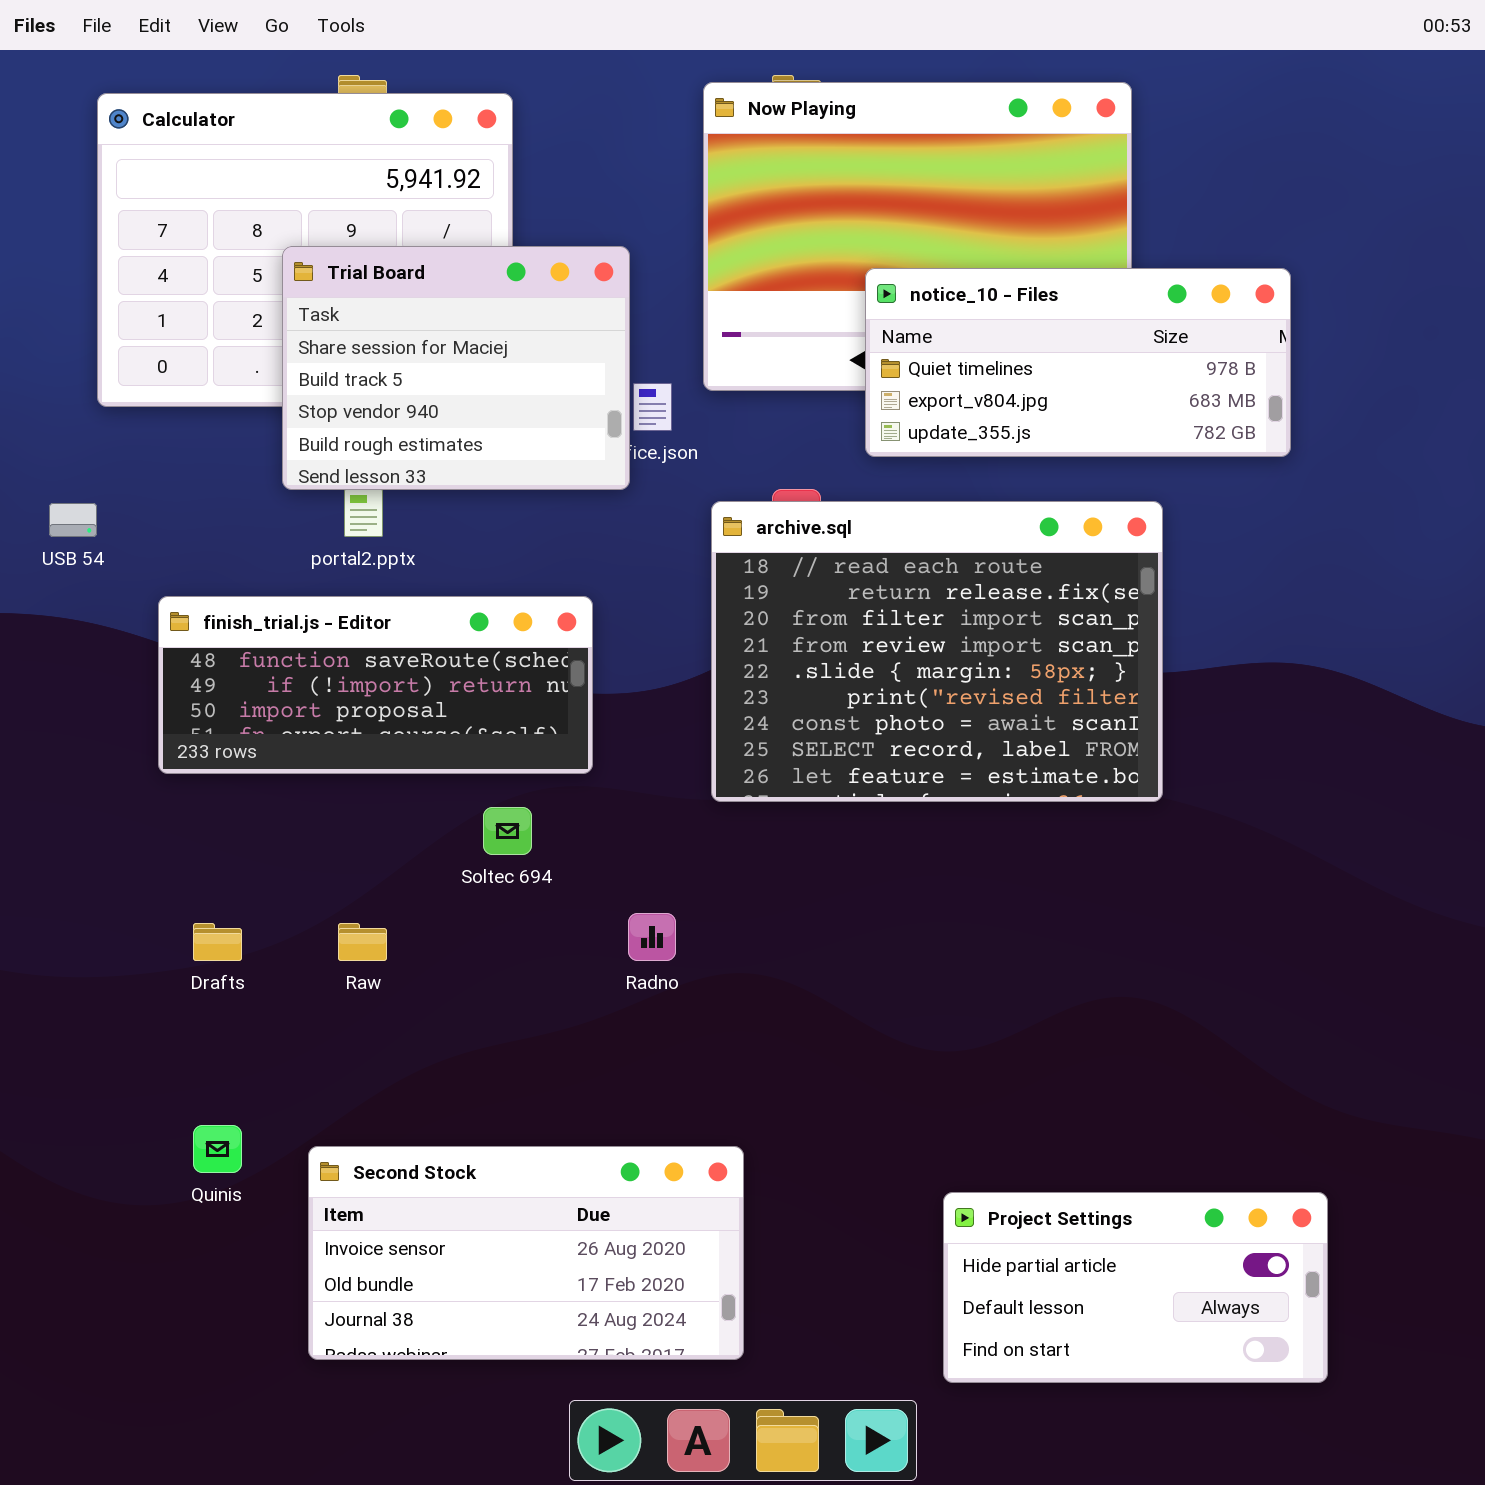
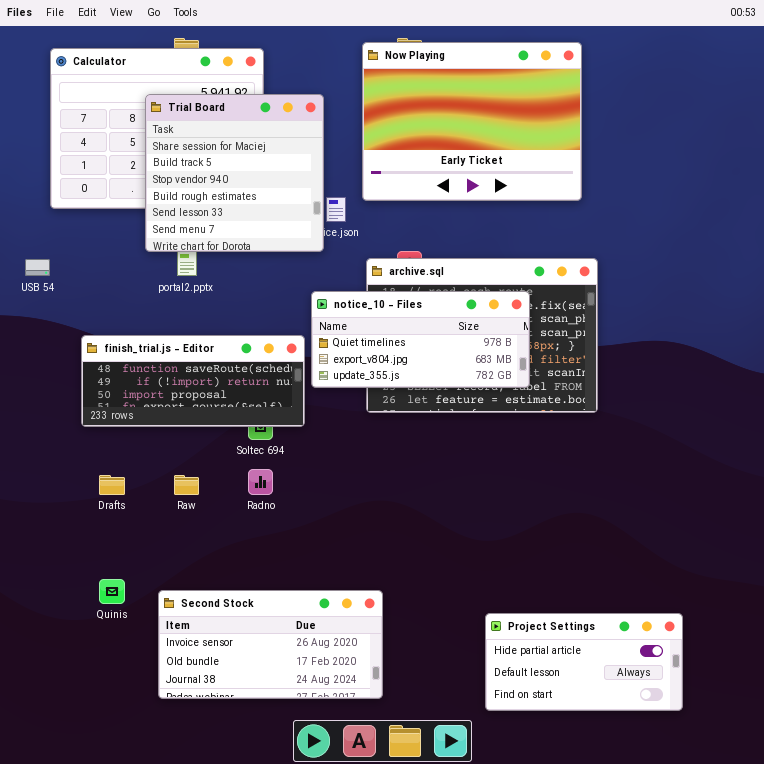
Trial Board: [282,246,630,490] -> [145,94,324,252], resized
notice_10 - Files: [865,268,1291,457] -> [311,291,530,388], moved
finish_trial.js - Editor: [158,596,593,774] -> [81,335,305,427], moved
Radno: [628,913,676,961] -> [248,469,273,495], moved

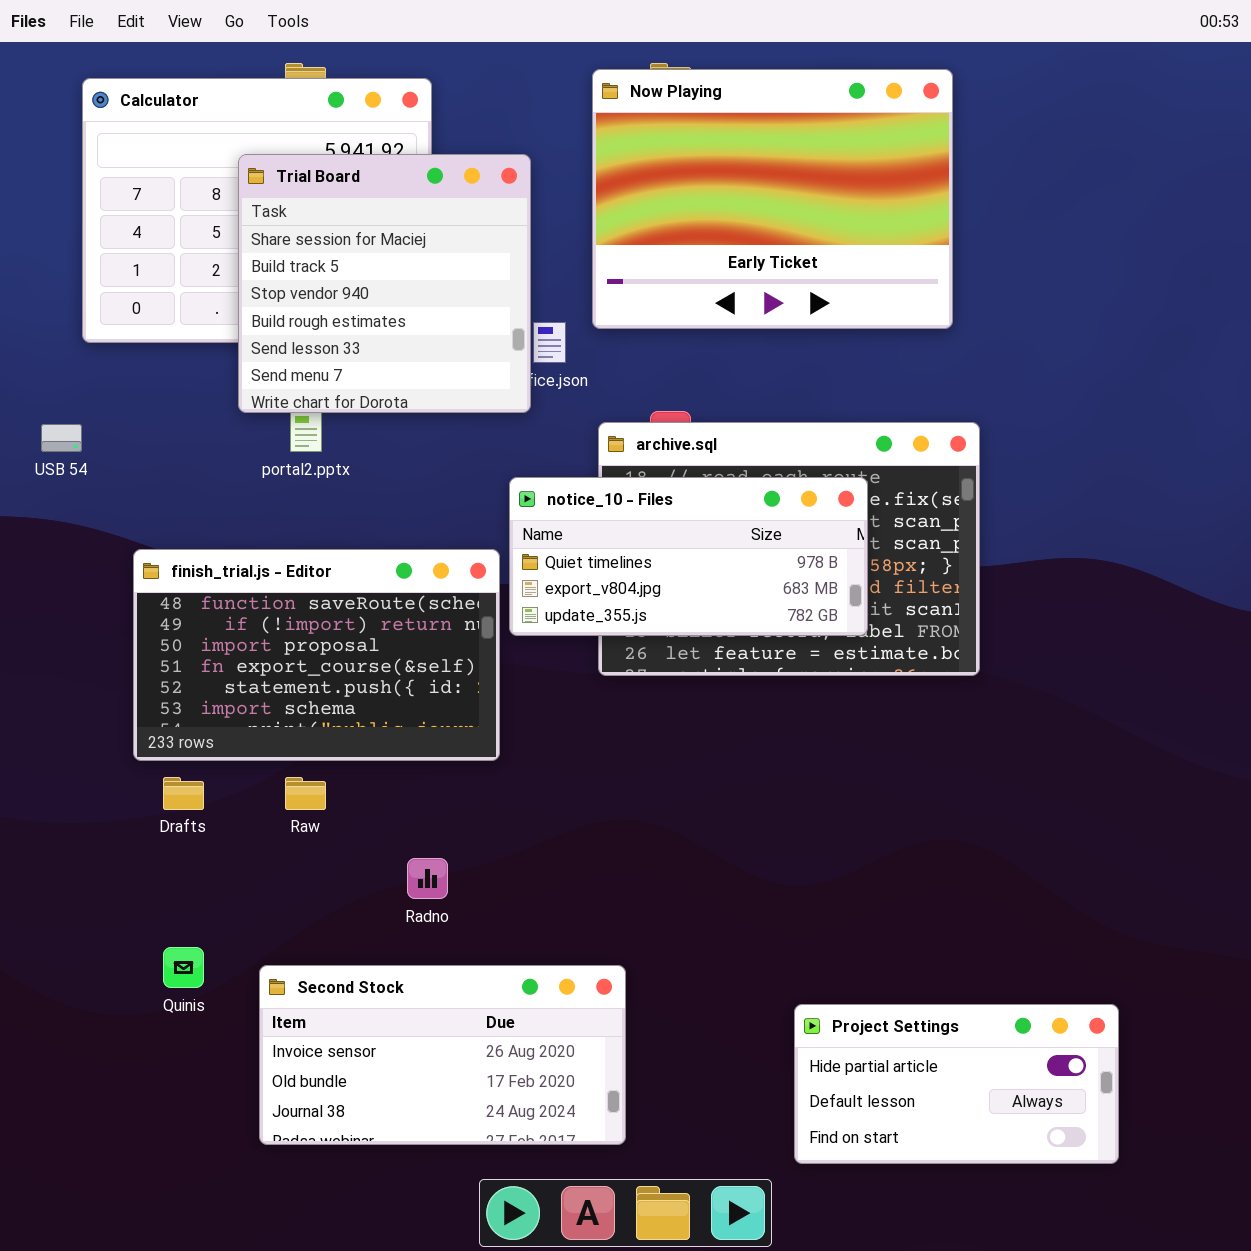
finish_trial.js - Editor: [81,335,305,427] -> [133,549,500,761], resized
Radno: [248,469,273,495] -> [407,858,448,899], moved

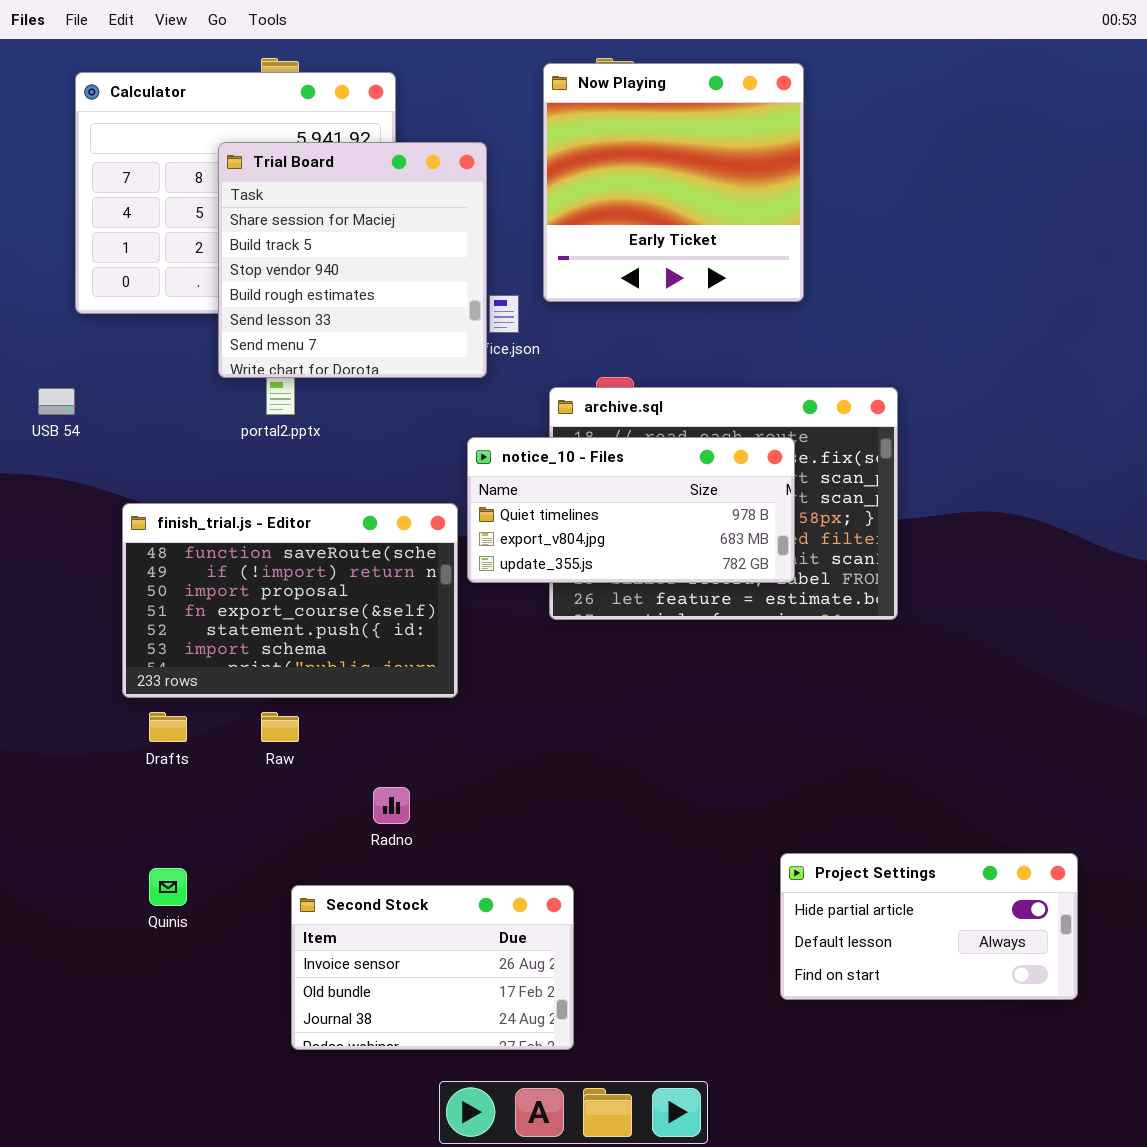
Now Playing: [592,69,953,329] -> [543,63,804,302], resized
Second Stock: [259,965,626,1145] -> [291,885,574,1050], resized
Project Settings: [794,1004,1119,1164] -> [780,853,1078,1000], moved

